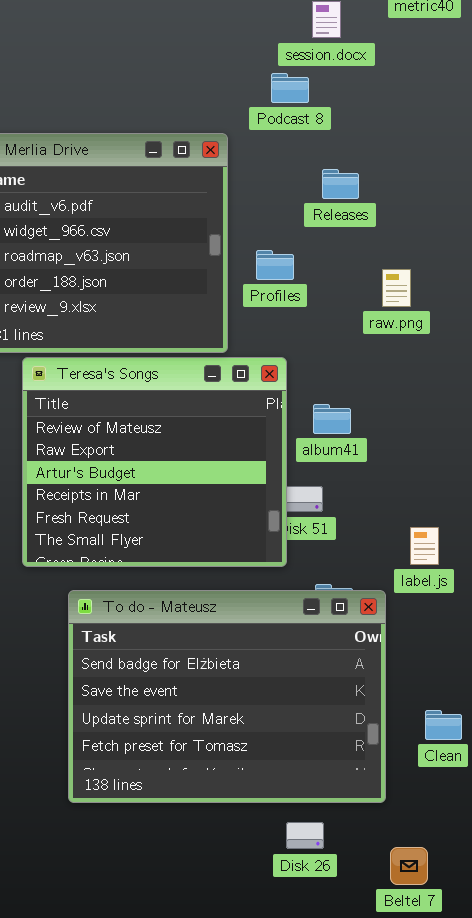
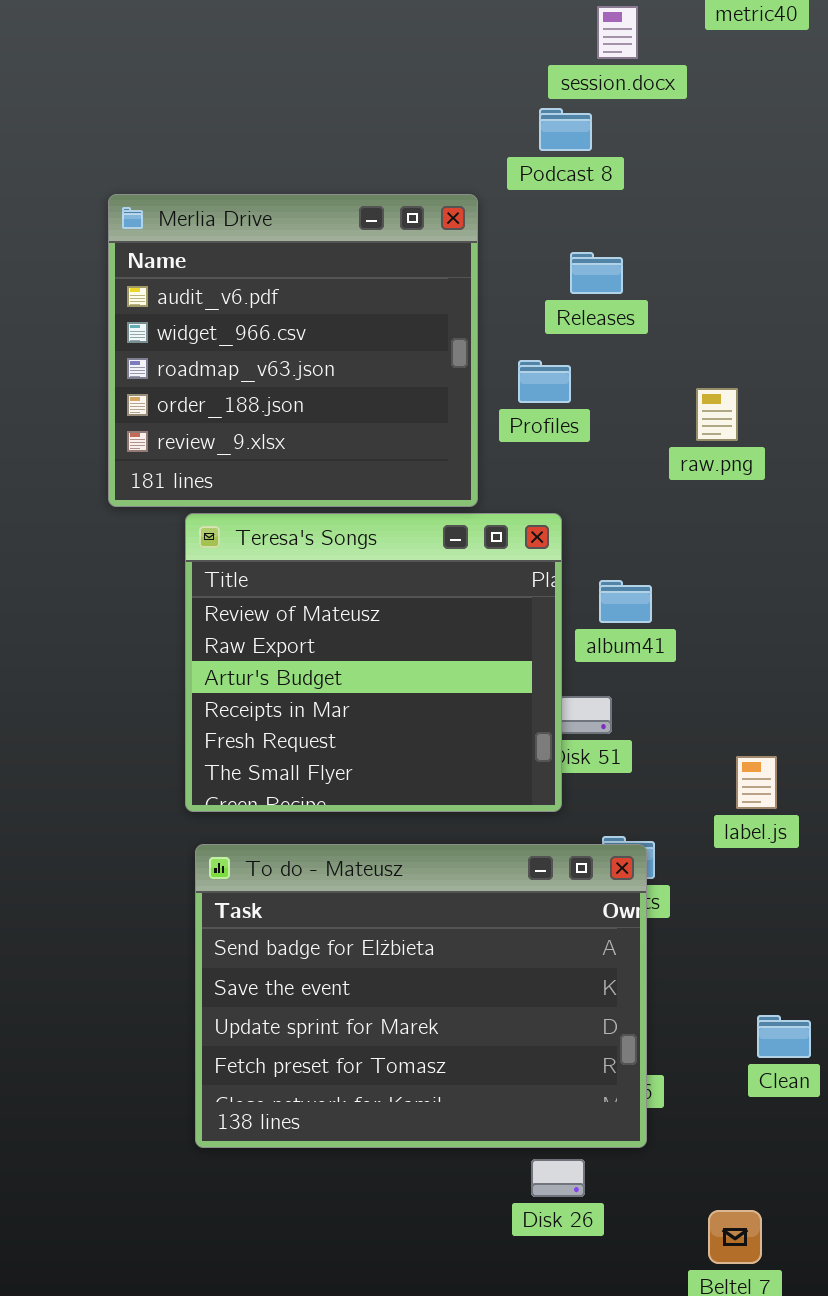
Releases: [322,169,359,199] -> [570,252,623,294], moved
To do - Mateusz: [68,590,386,803] -> [195,844,647,1148], moved
Disk 26: [286,822,324,849] -> [531,1159,585,1197], moved

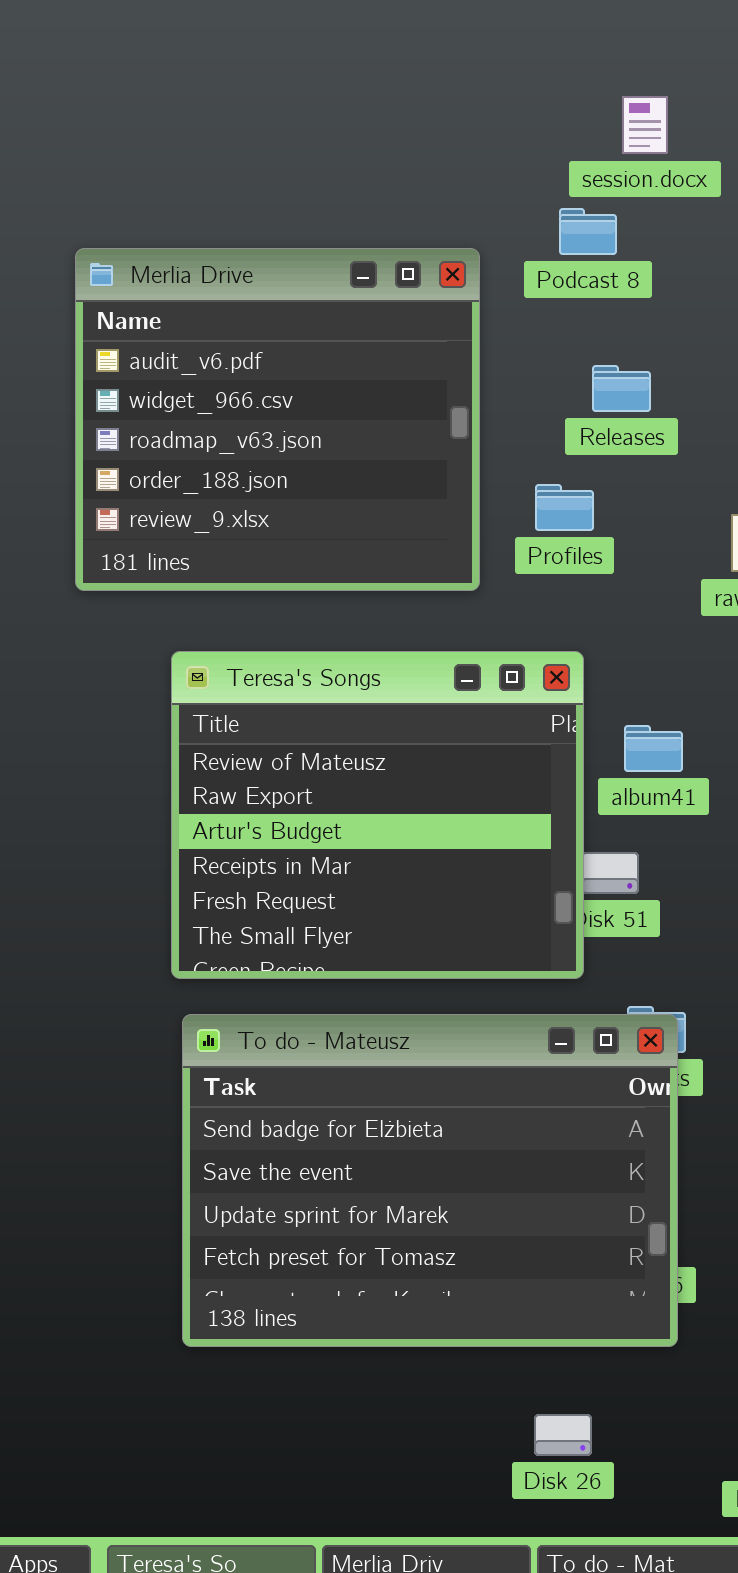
Merlia Drive: [108,194,478,507] -> [75,248,480,591], moved
Disk 26: [531,1159,585,1197] -> [534,1414,592,1456], moved

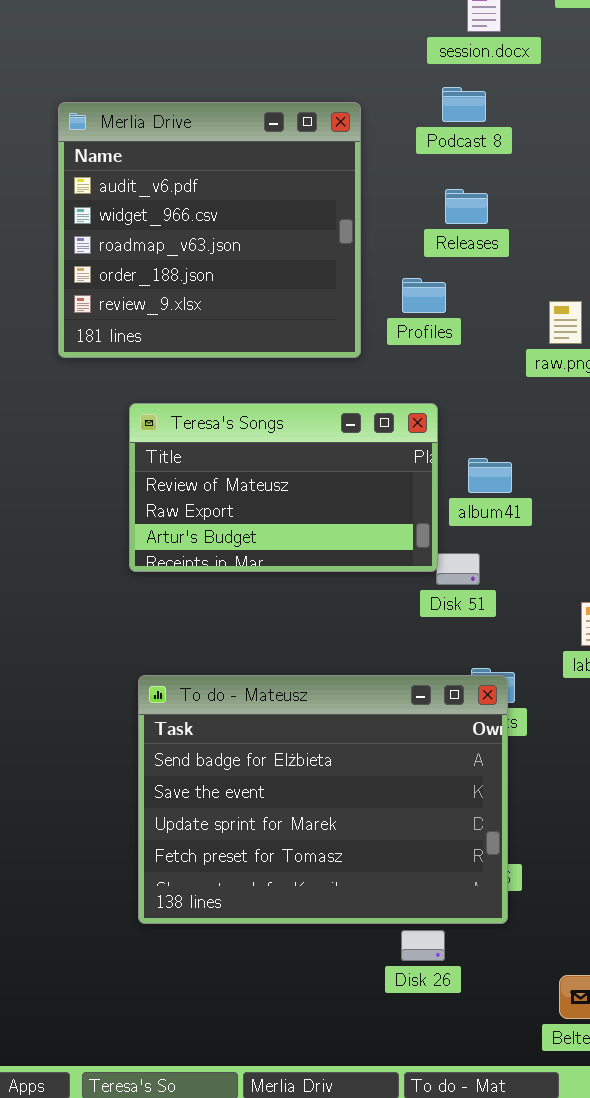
Podcast 8: [559,208,617,255] -> [442,87,486,122], moved
Teresa's Songs: [171,651,584,979] -> [129,403,438,572], resized
Disk 26: [534,1414,592,1456] -> [401,930,445,961], moved

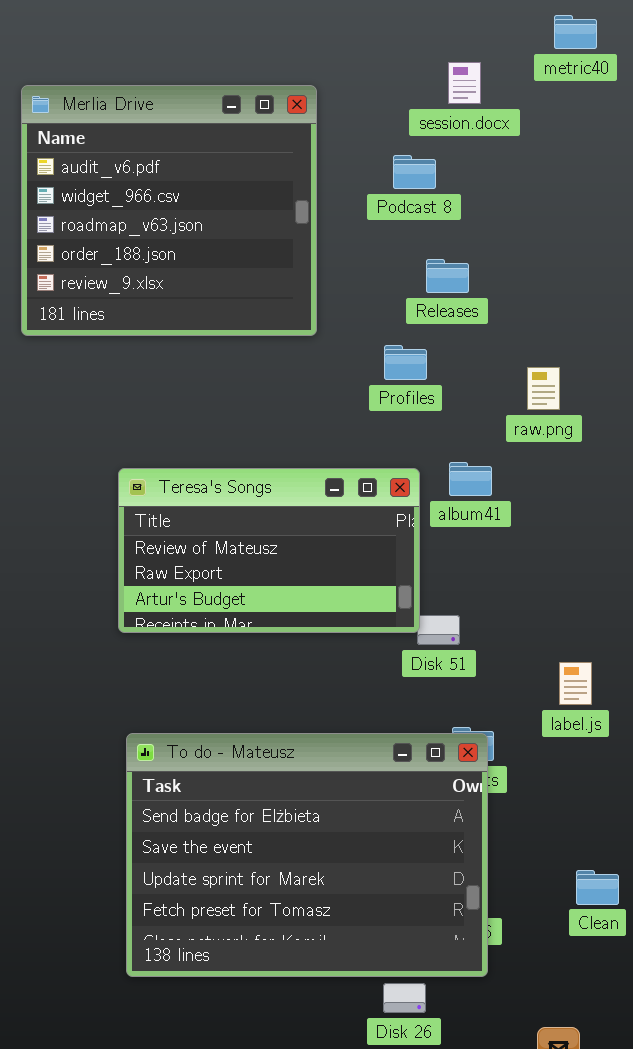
Podcast 8: [442,87,486,122] -> [393,155,436,189], moved
Merlia Drive: [58,102,361,358] -> [21,85,317,336], moved
album41: [468,458,512,493] -> [449,462,492,496], moved

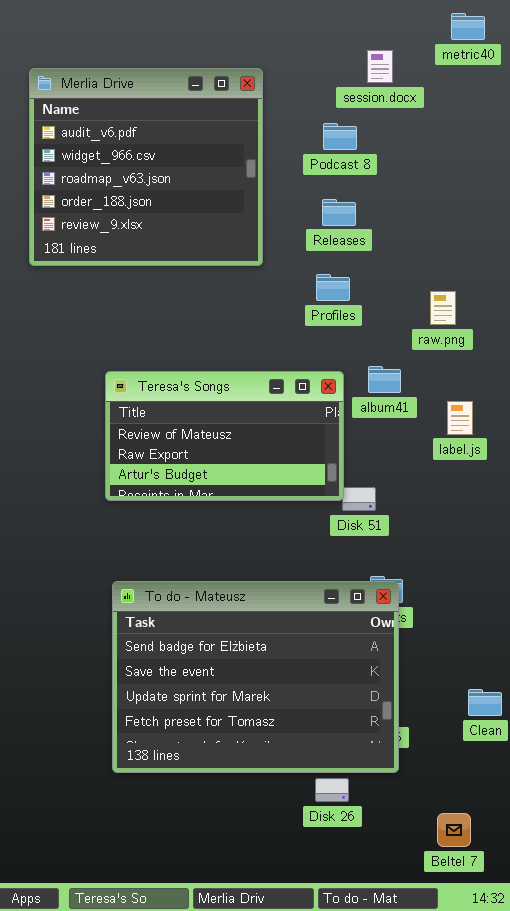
Releases: [426,259,469,293] -> [322,199,356,226], moved
label.js: [559,662,592,705] -> [447,401,473,435], moved

